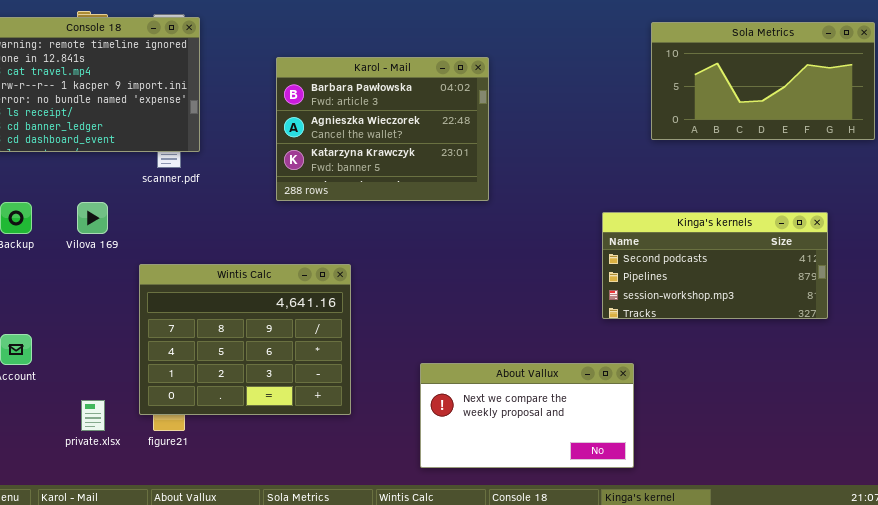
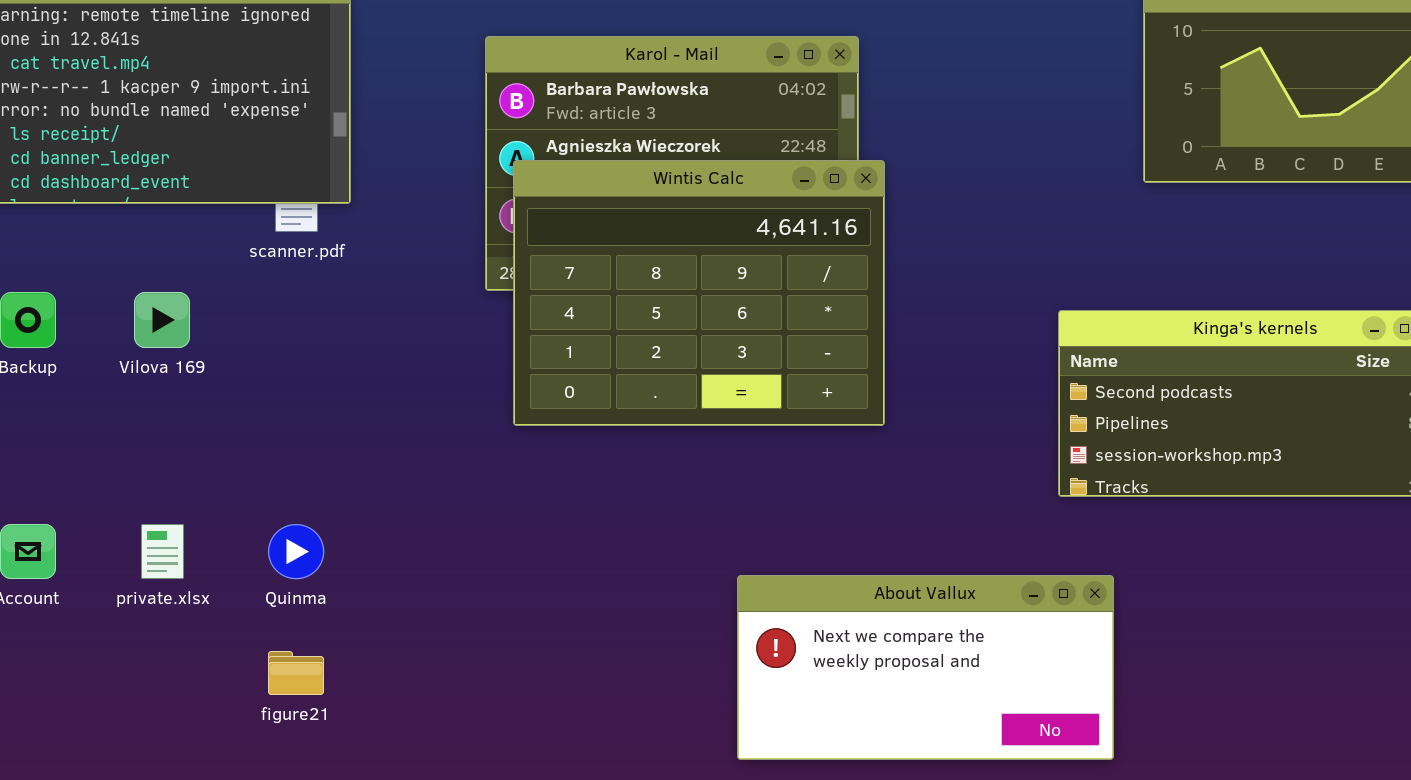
Wintis Calc: [139,264,351,415] -> [513,160,885,426], moved
private.xlsx: [81,400,105,431] -> [141,524,184,579], moved

